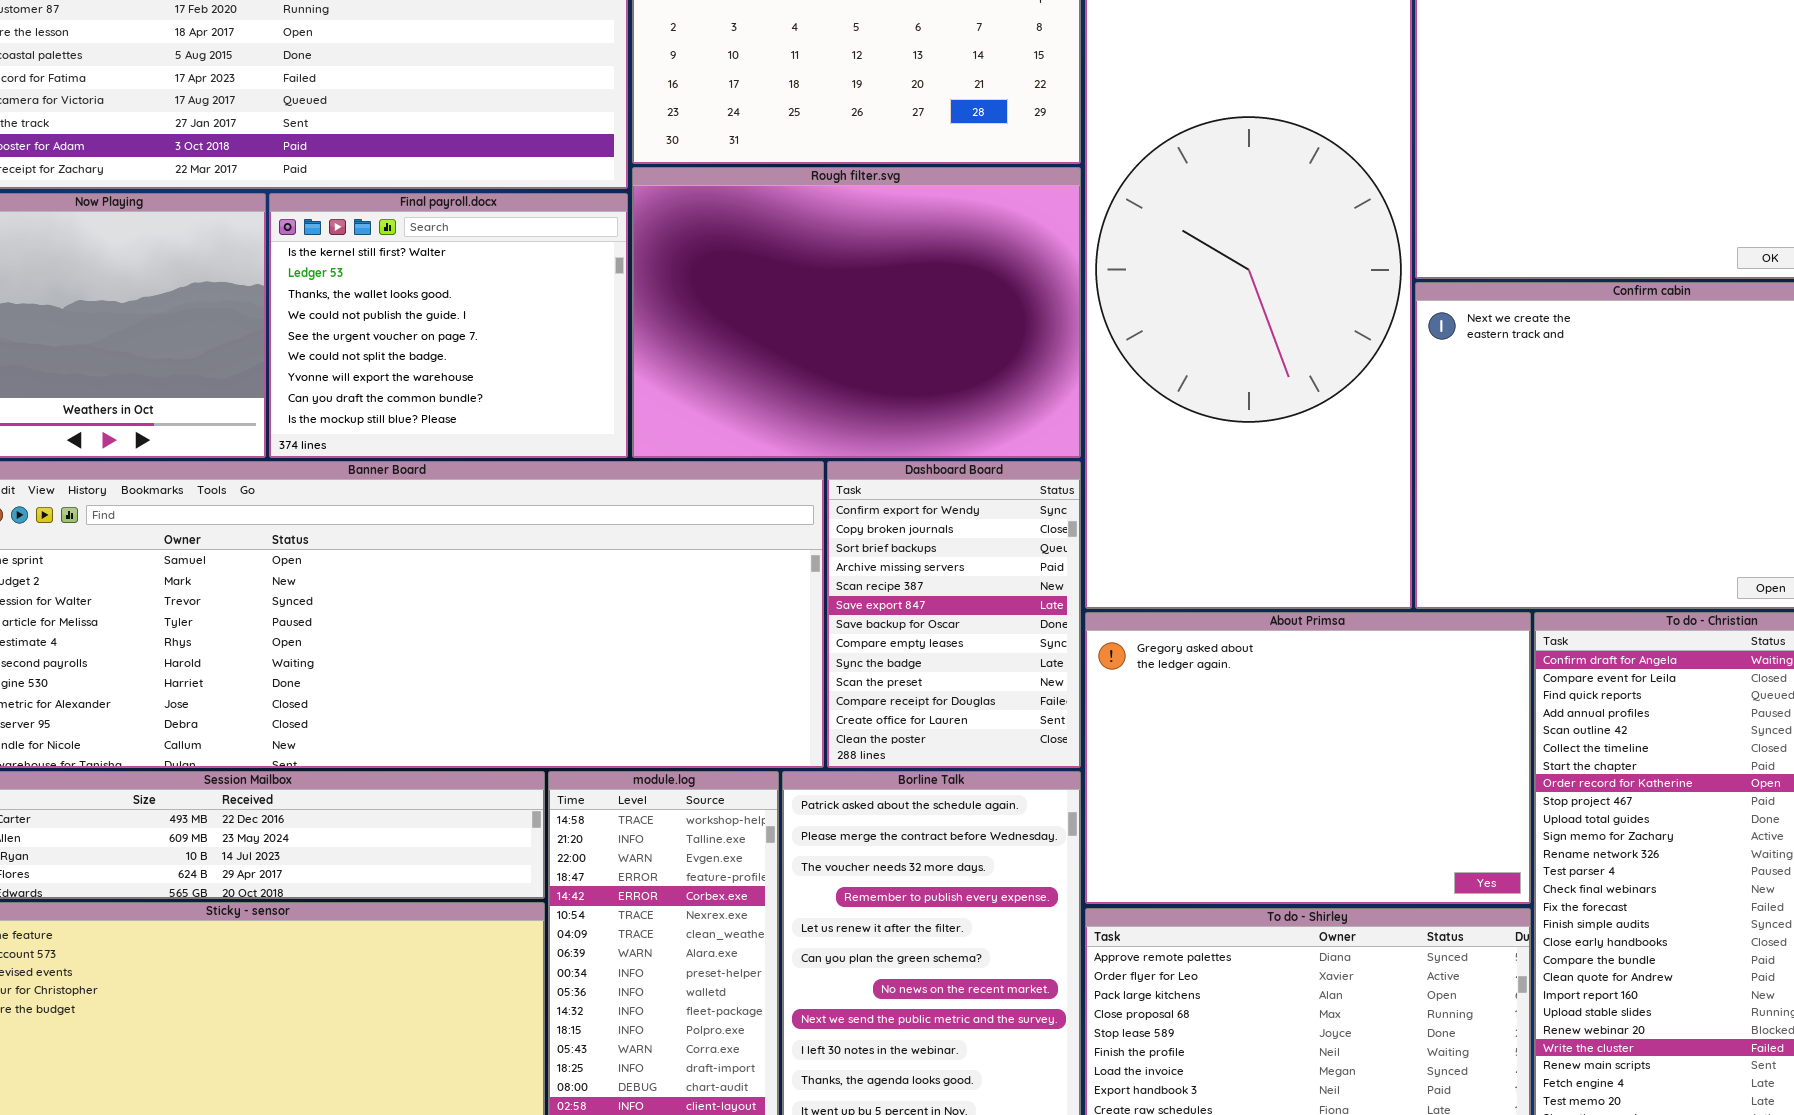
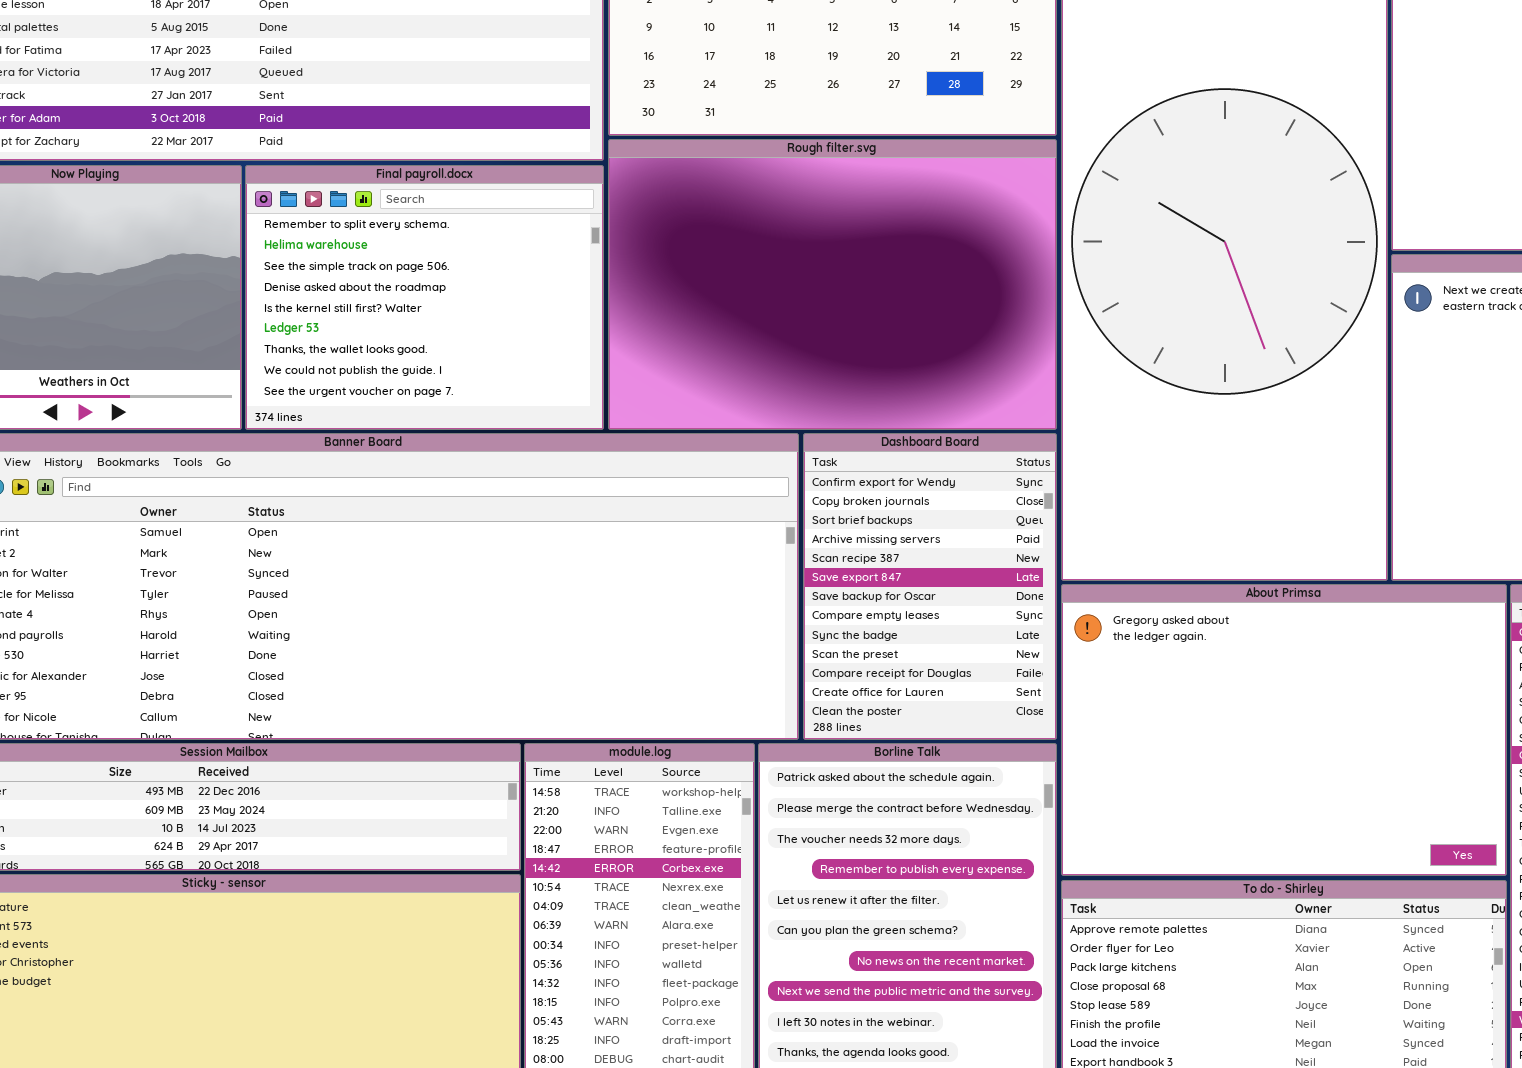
Final payroll.docx: [269,193,628,458] -> [245,165,604,430], scrolled up 4 rows

